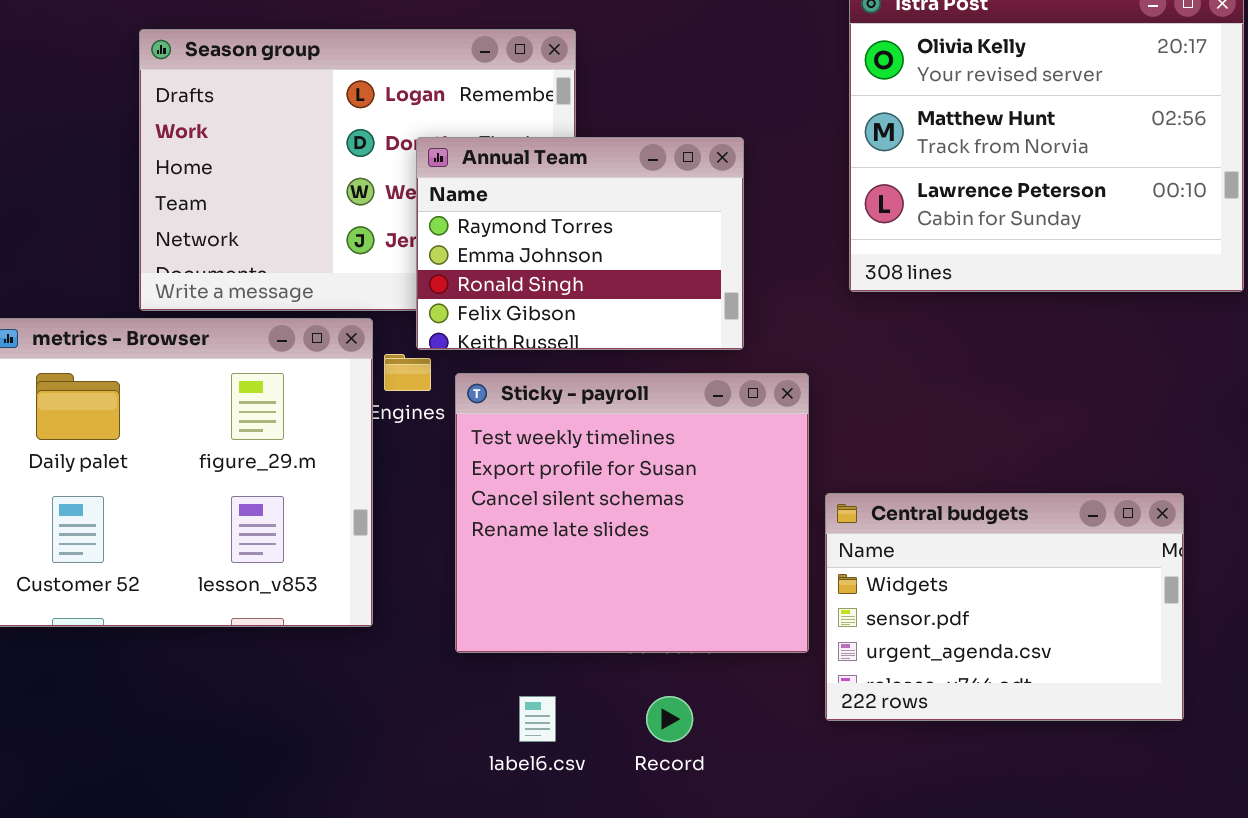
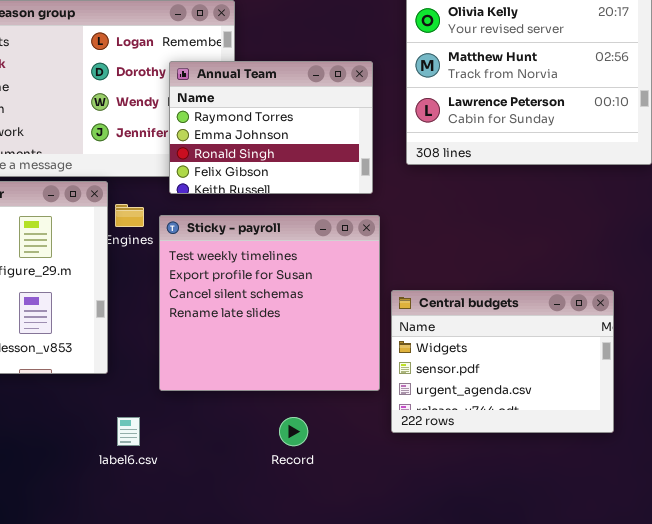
Annual Team: [416,137,744,350] -> [169,61,373,194], moved
label6.csv: [519,696,556,742] -> [117,417,140,446], moved

